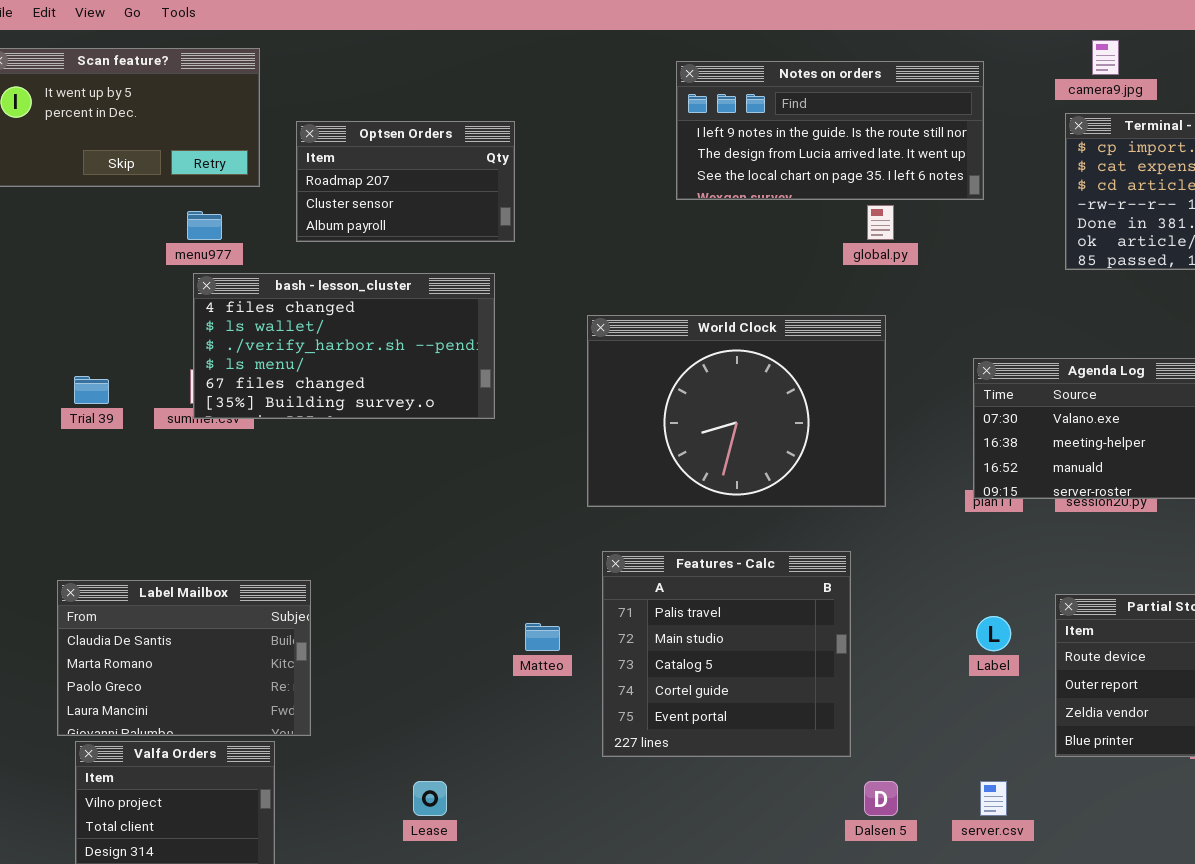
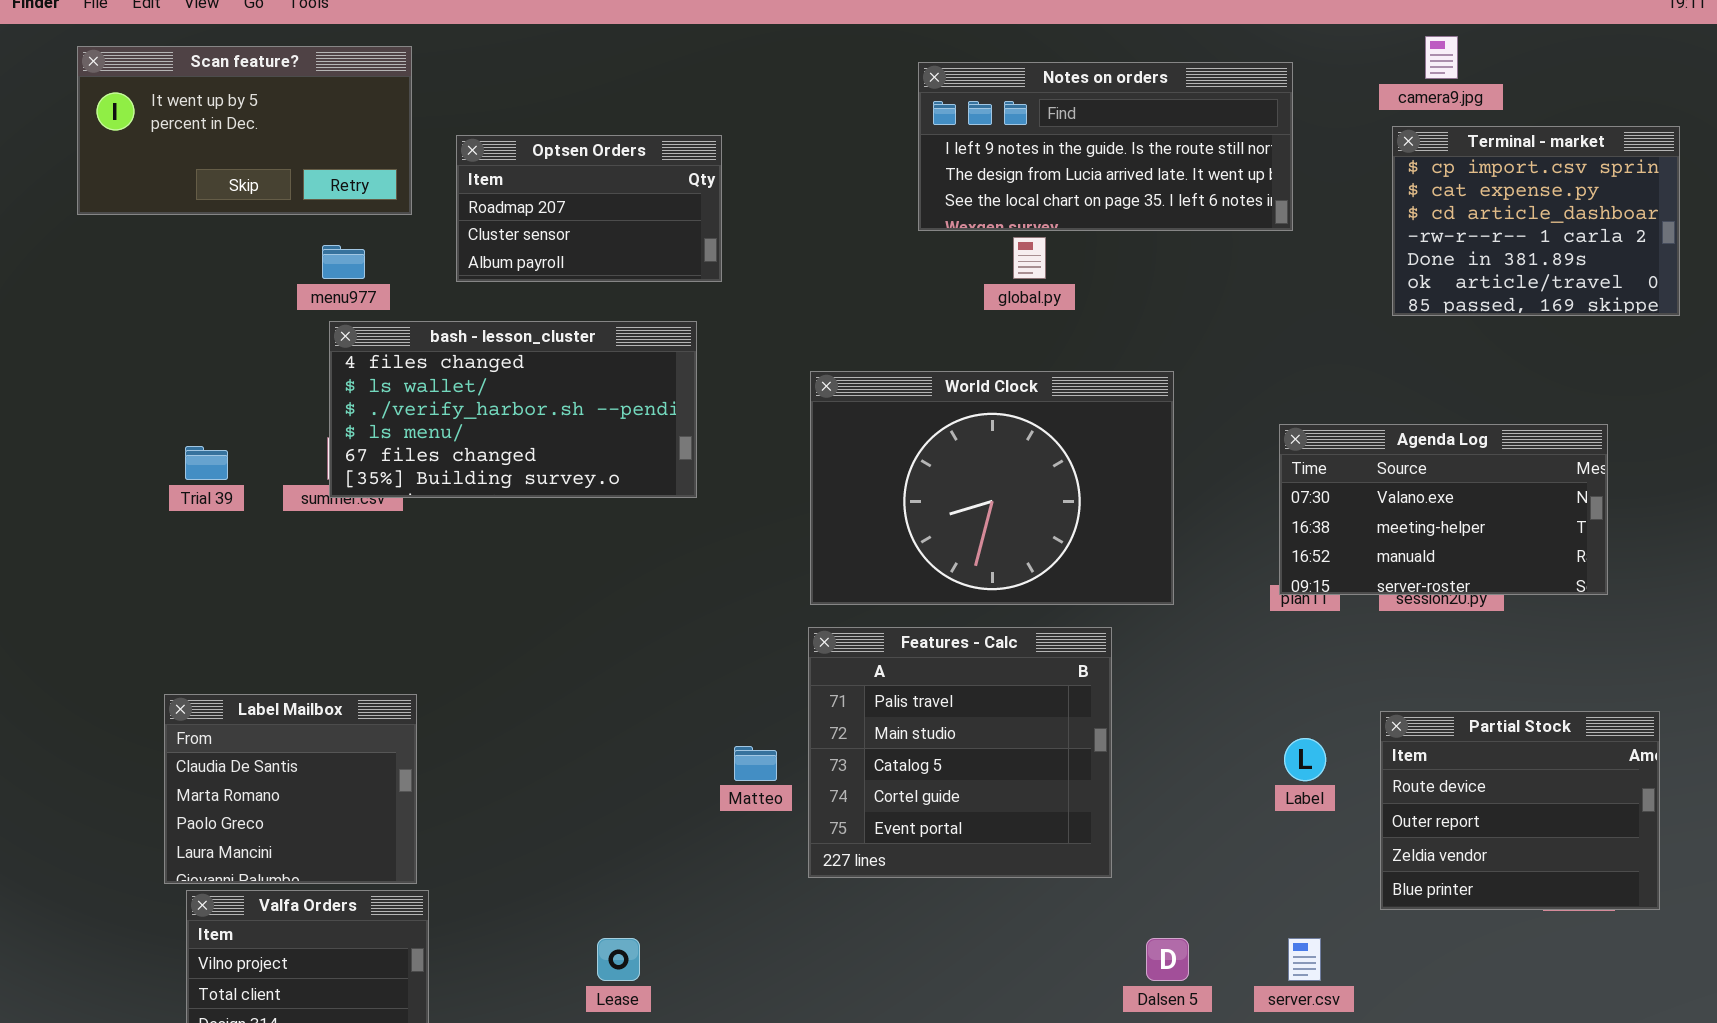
global.py: [867,205,894,240] -> [1013,237,1046,279], moved
Features - Calc: [602,551,851,757] -> [808,627,1112,878], moved
Label Mailbox: [57,580,311,736] -> [164,694,417,884], resized

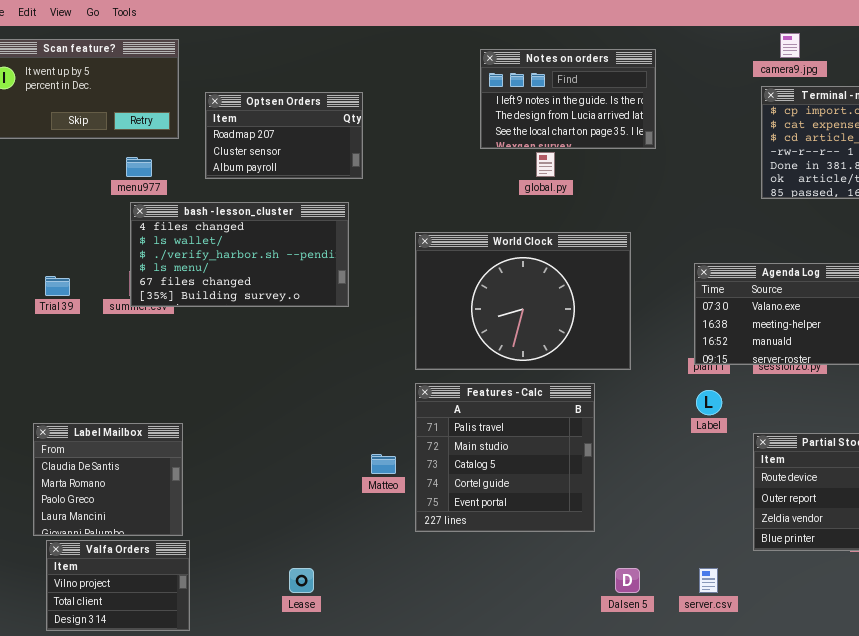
Notes on orders: [918,62,1293,231] -> [480,49,656,149], resized
Label: [1284,738,1326,781] -> [696,390,722,415], moved

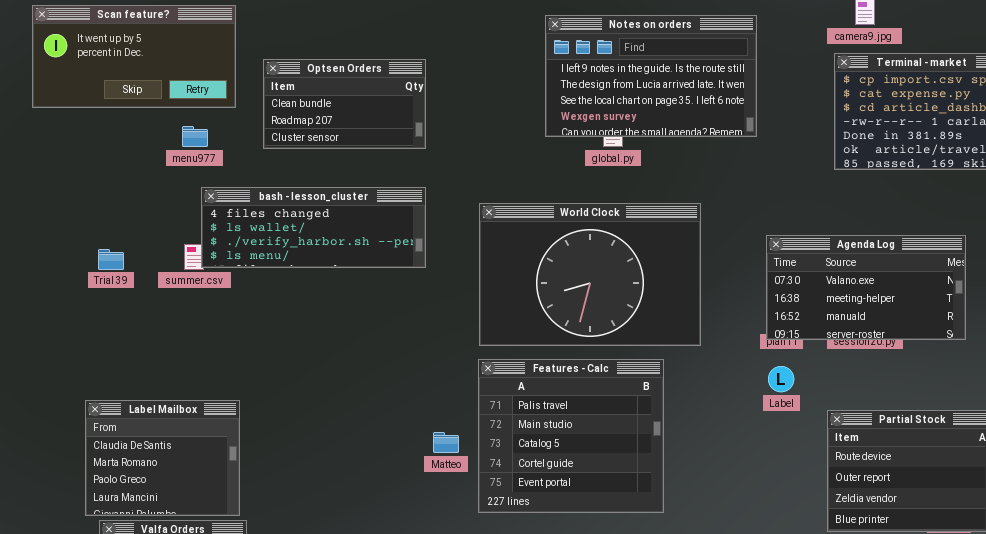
Notes on orders: [480,49,656,149] -> [545,15,757,137], resized
Optsen Orders: [205,92,363,179] -> [263,59,426,149], scrolled up 1 row
bash - lesson_cluster: [130,202,349,307] -> [201,187,426,268], moved, resized

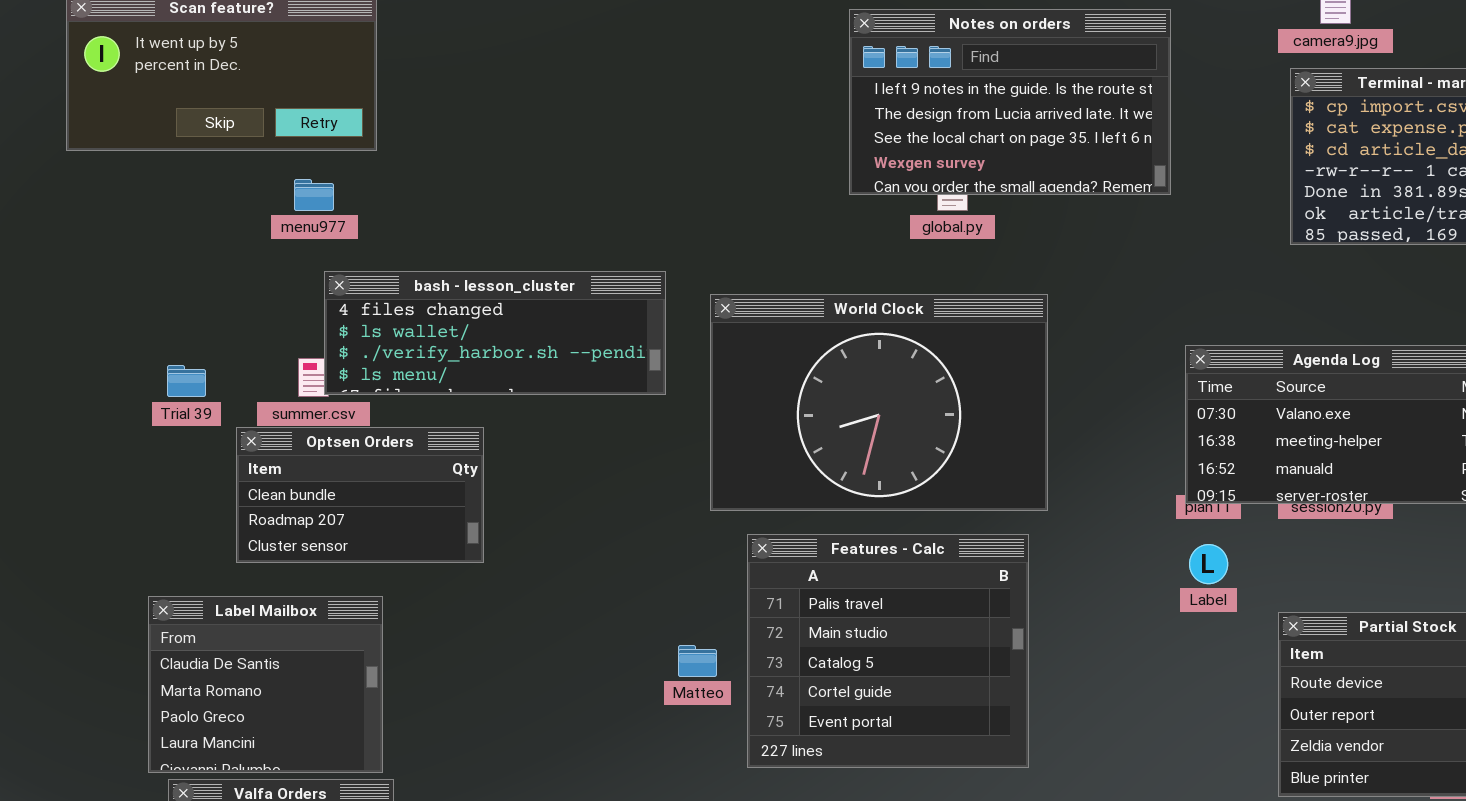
Optsen Orders: [263,59,426,149] -> [236,427,484,563], moved
World Clock: [479,203,701,346] -> [710,294,1048,511], moved

